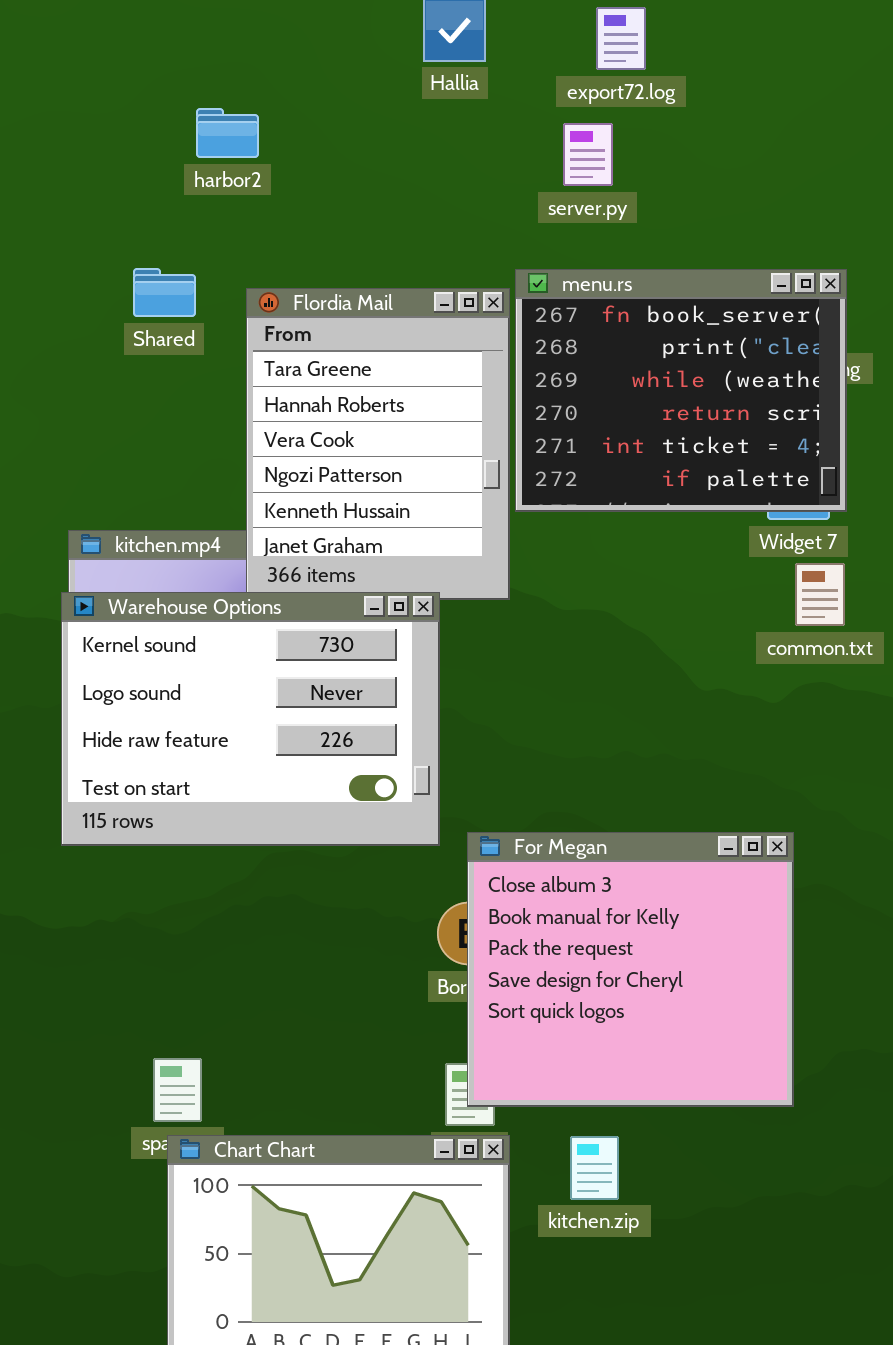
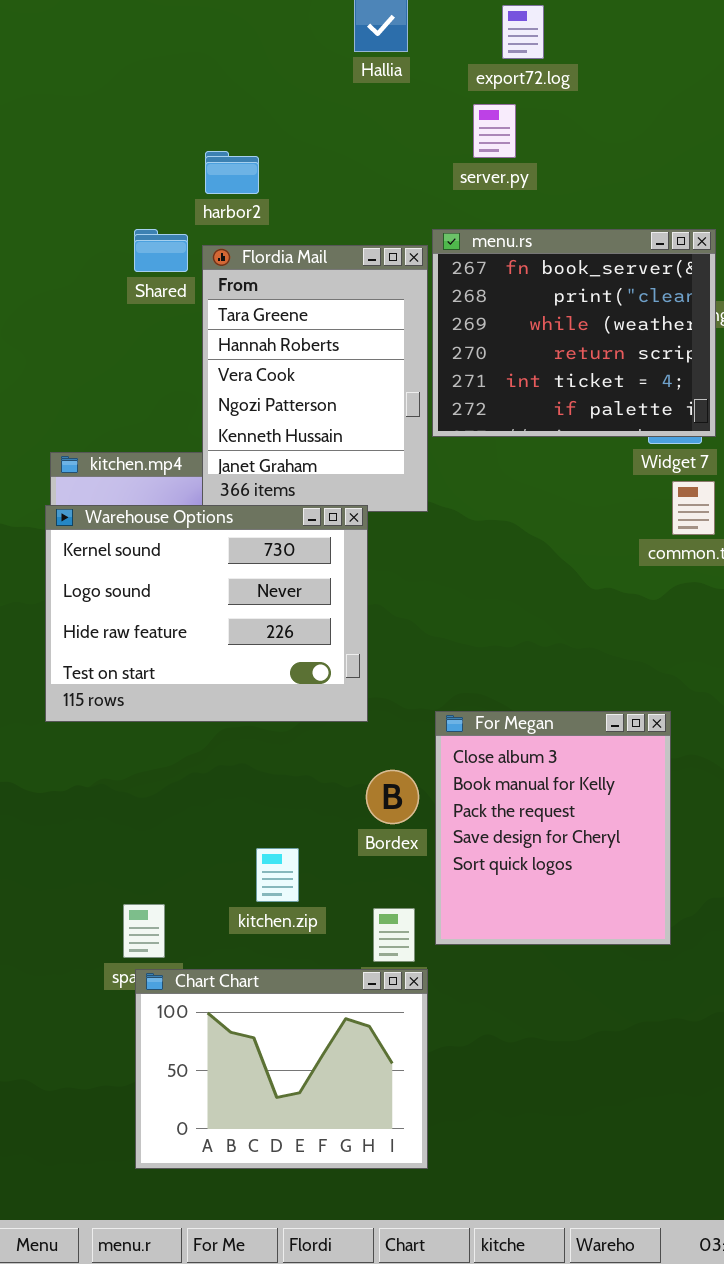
harbor2: [196,108,259,158] -> [205,151,259,194], moved
Shared: [133,268,196,317] -> [134,229,188,272], moved
For Megan: [467,832,794,1107] -> [435,711,671,945], resized
kitchen.zip: [570,1136,619,1200] -> [256,848,299,902], moved

